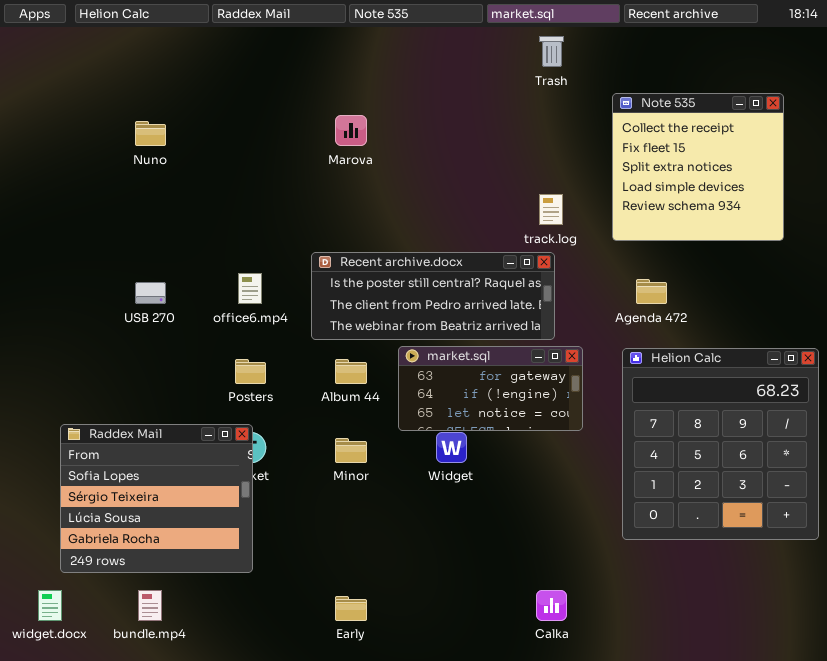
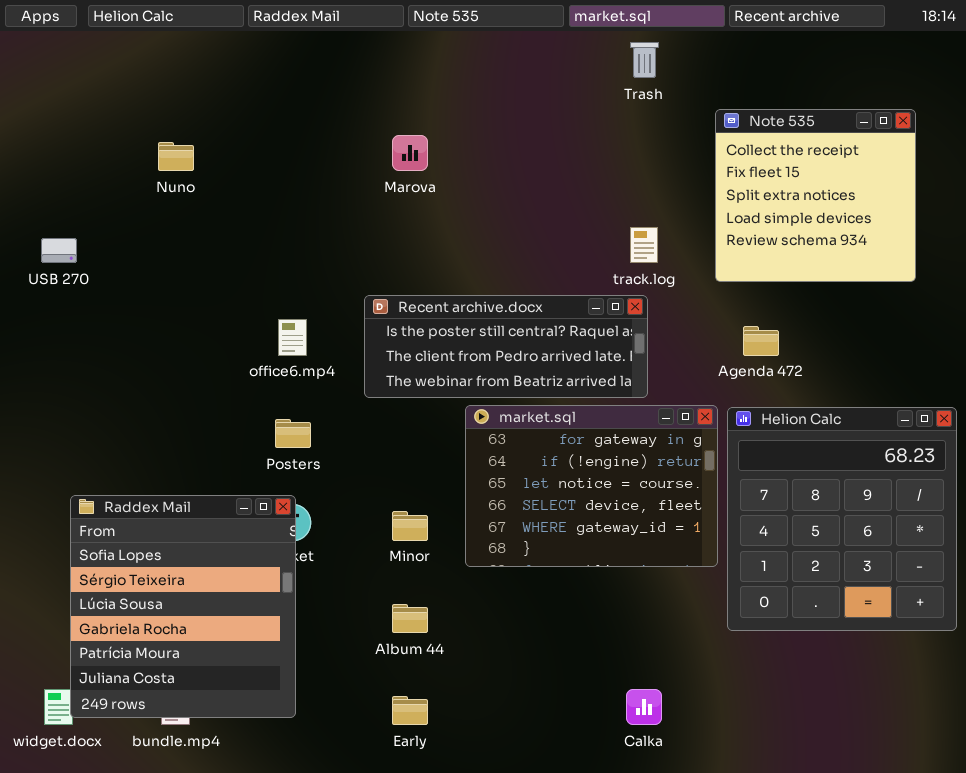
USB 270: [135,282,166,304] -> [41,238,77,263], moved
market.sql: [398,346,583,431] -> [465,405,718,567], resized
Album 44: [335,359,367,384] -> [392,604,428,633], moved
Raddex Mail: [60,424,253,573] -> [70,495,296,718], resized

